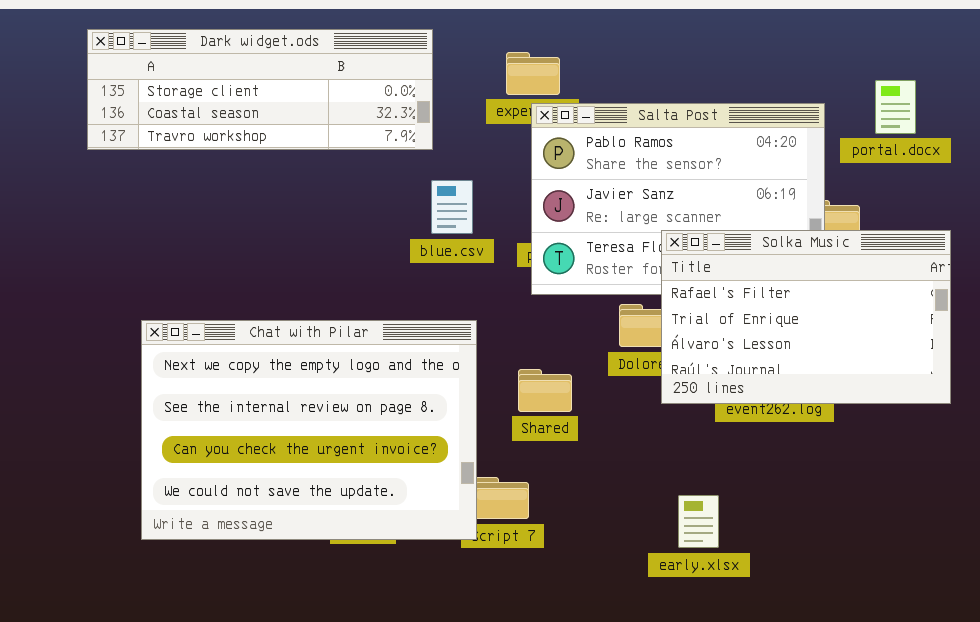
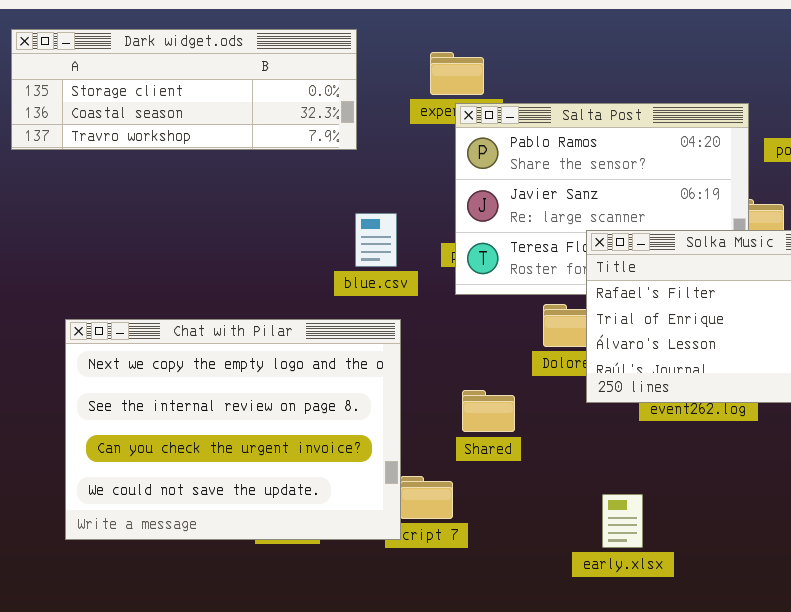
blue.csv: [431,180,473,234] -> [355,213,397,267], moved
Shared: [518,369,572,412] -> [462,390,515,432], moved

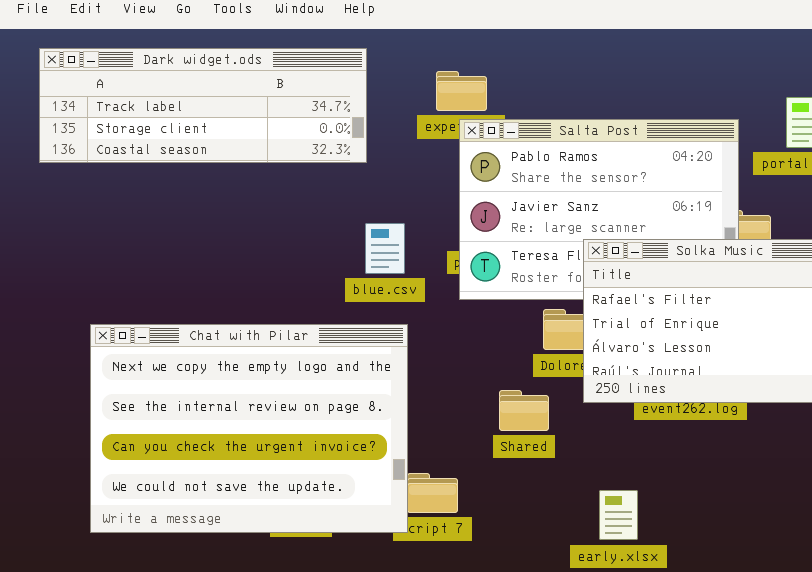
Dark widget.ods: [11,29,357,150] -> [39,48,367,163], scrolled up 1 row
Shared: [462,390,515,432] -> [499,390,549,431], moved

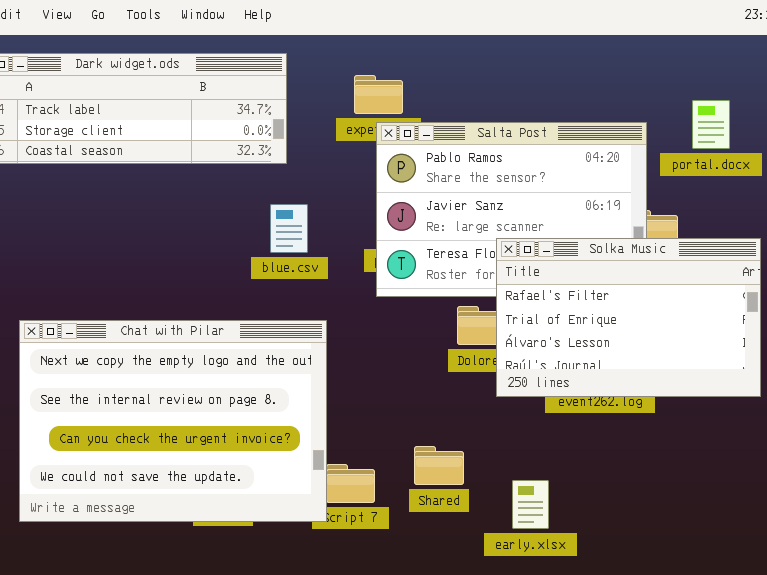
blue.csv: [365,223,405,274] -> [270,204,308,253], moved
Shared: [499,390,549,431] -> [414,446,464,485], moved

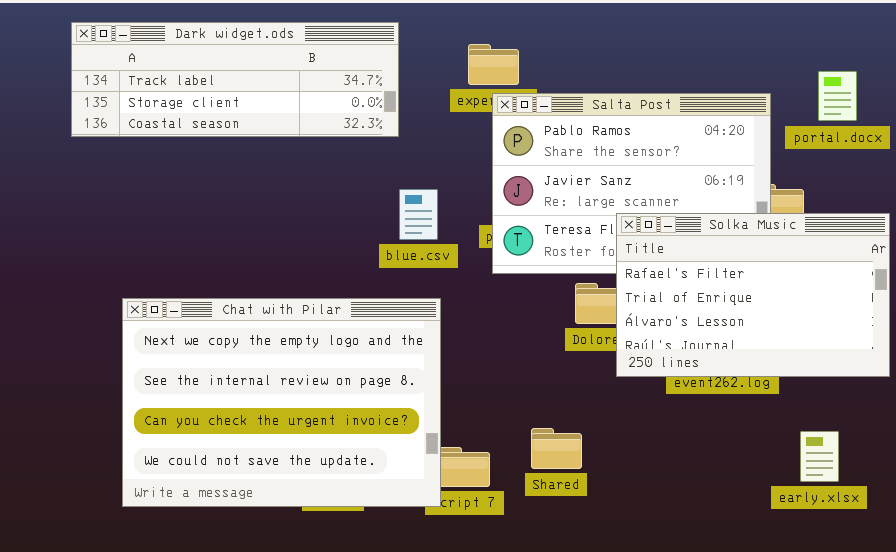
blue.csv: [270,204,308,253] -> [399,189,438,240], moved
early.xlsx: [512,480,549,529] -> [800,431,839,482], moved

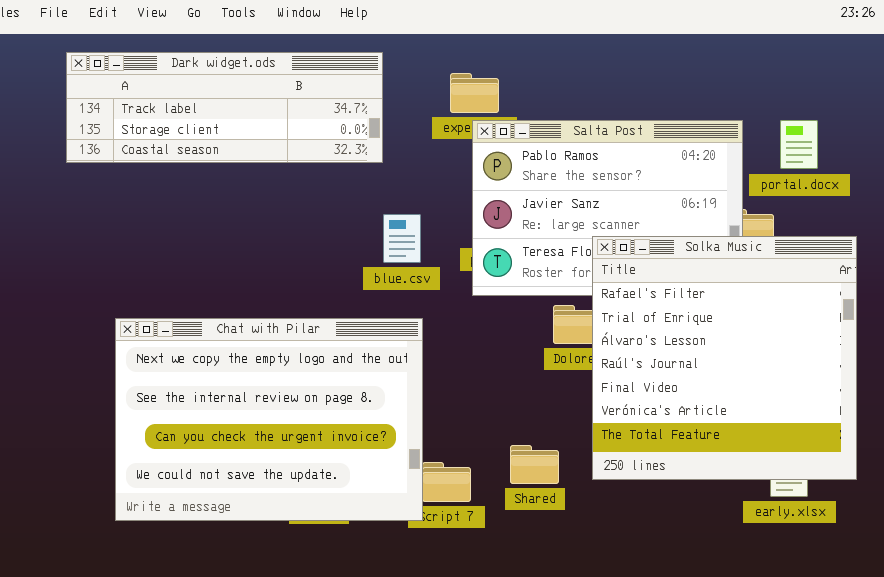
portal.docx: [818,71,857,121] -> [780,120,818,169], moved
Solka Music: [616,213,890,377] -> [592,236,857,480], resized

